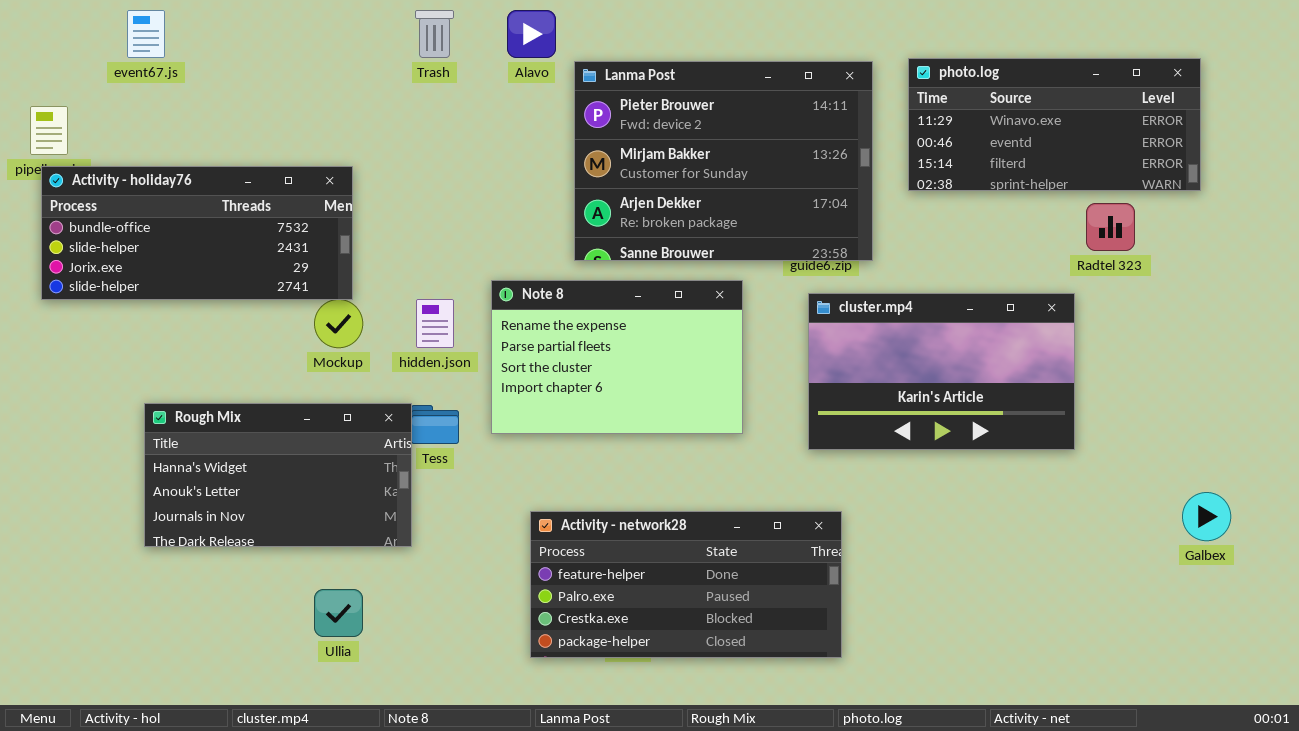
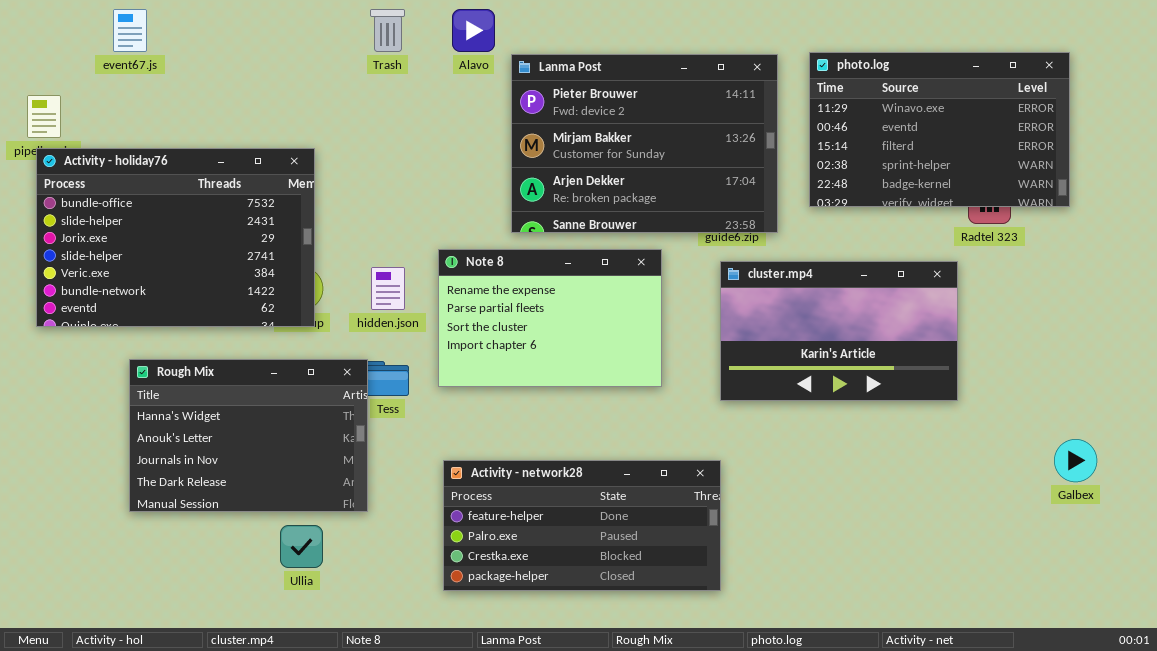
photo.log: [908,58,1201,191] -> [809,52,1070,207], resized
Activity - holiday76: [41,166,353,300] -> [36,148,315,327], resized
Rough Mix: [144,403,412,547] -> [129,359,368,512], resized
Activity - network28: [530,511,842,658] -> [443,460,721,591], moved

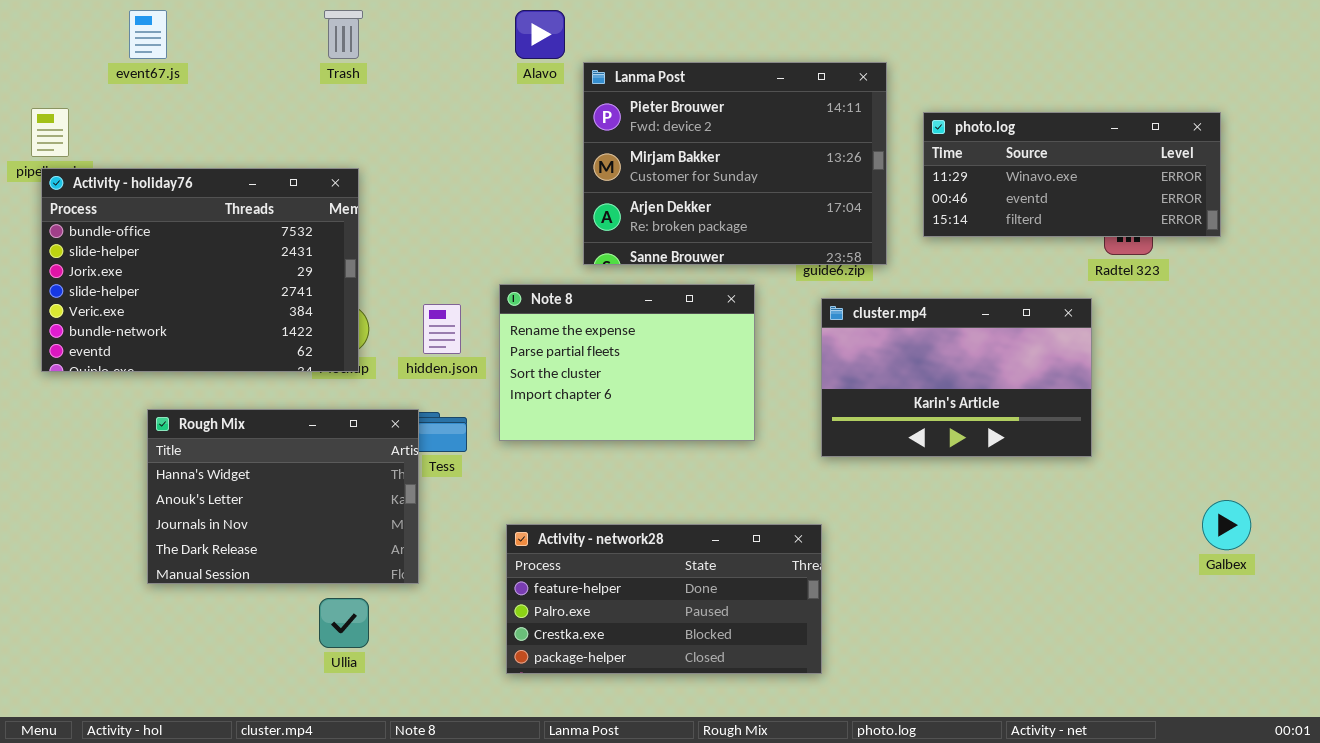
Trash: [370,9,405,52] -> [324,10,363,59], moved
photo.log: [809,52,1070,207] -> [923,112,1221,237], resized

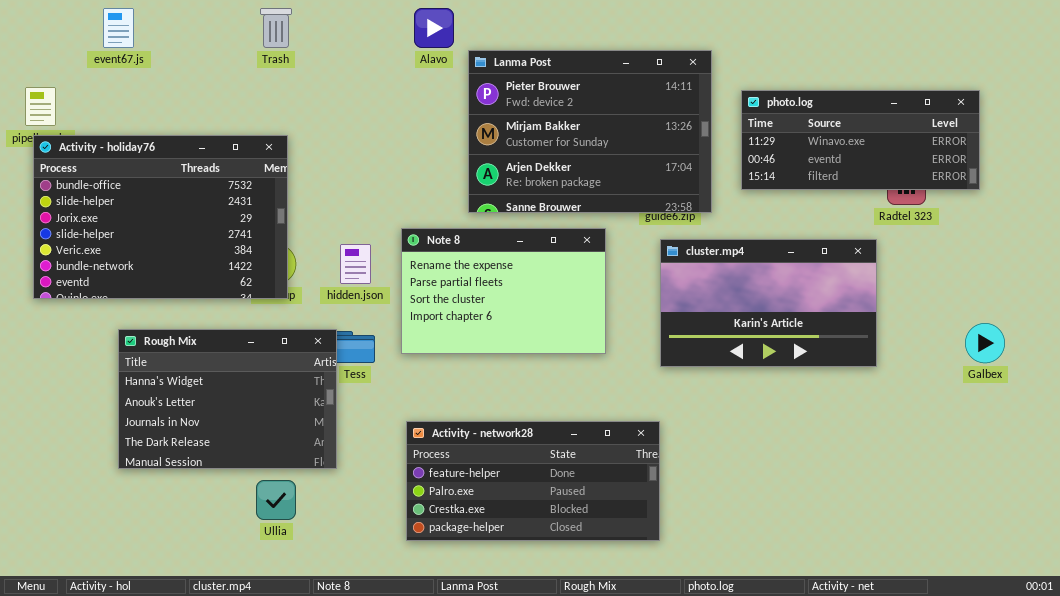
Galbex: [1202,500,1251,550] -> [965,323,1005,363], moved

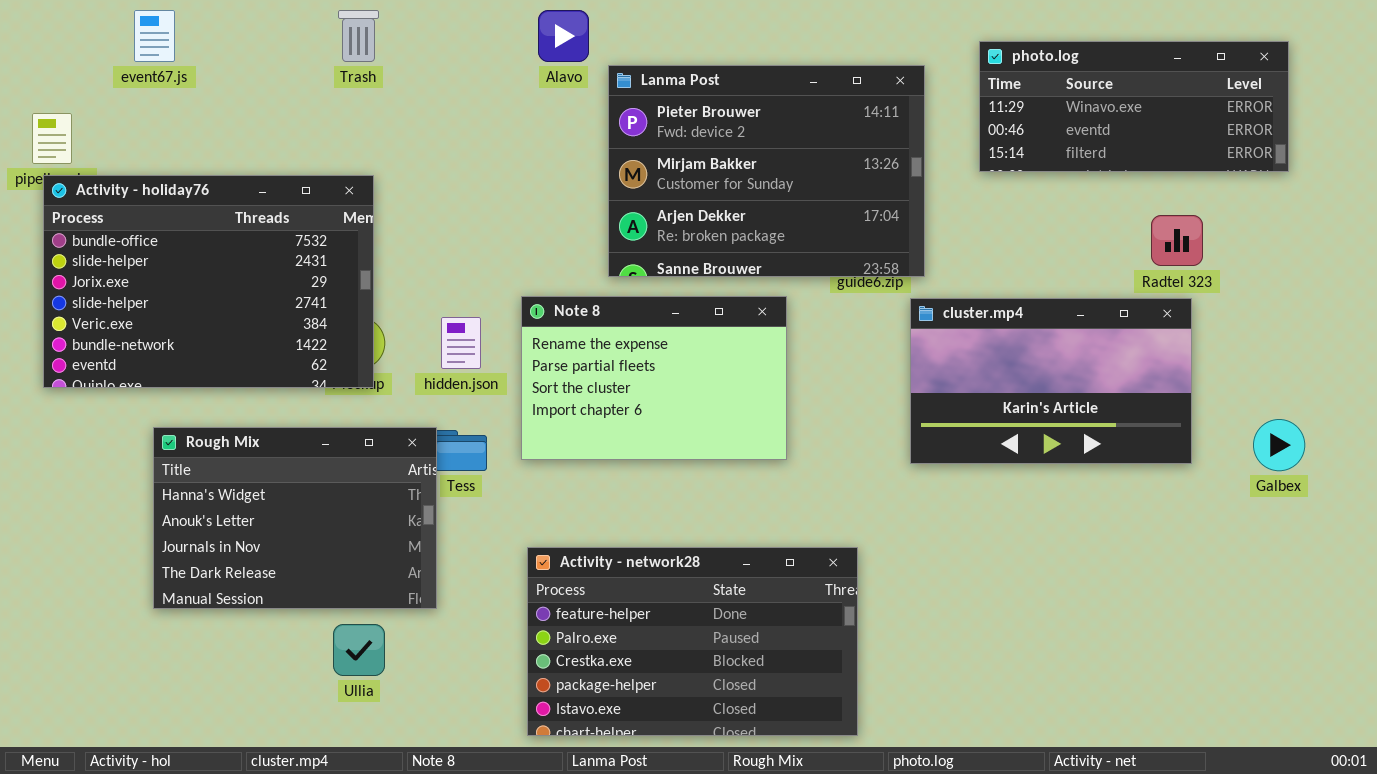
photo.log: [741,90,980,190] -> [979,41,1289,172], moved
cluster.mp4: [660,239,877,367] -> [910,298,1192,464], moved
Activity - network28: [406,421,660,541] -> [527,547,858,736], resized

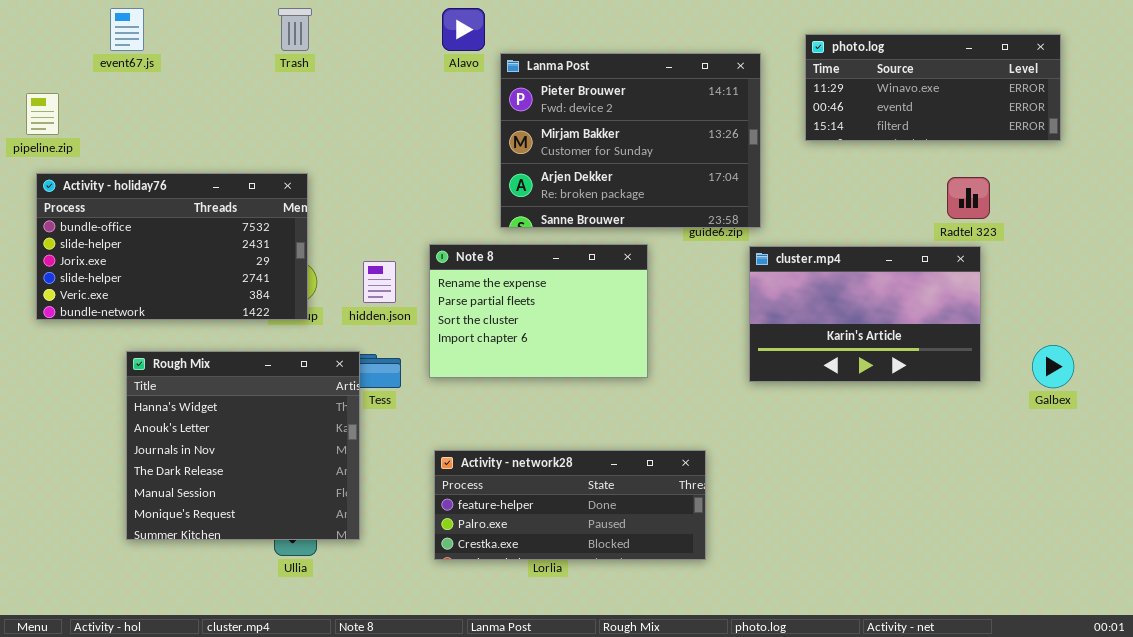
Activity - holiday76: [43,175,374,388] -> [36,173,308,320], resized
Rough Mix: [153,427,437,609] -> [126,351,360,540], resized
Activity - network28: [527,547,858,736] -> [434,450,706,560], resized

